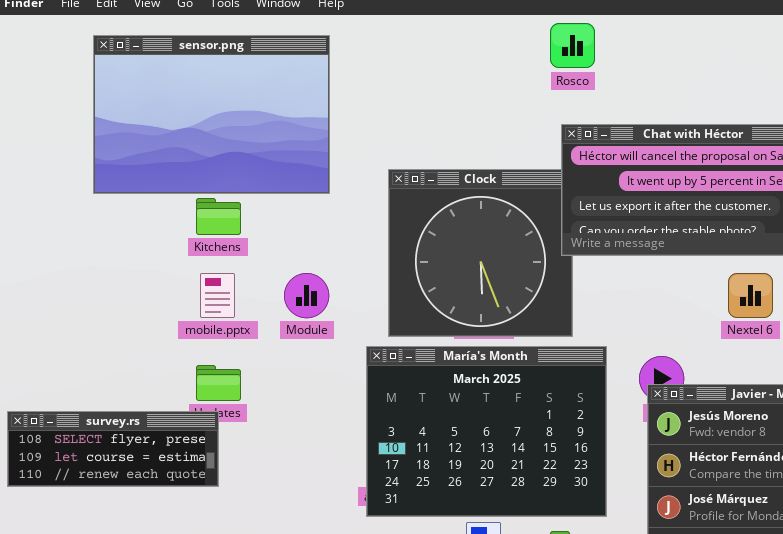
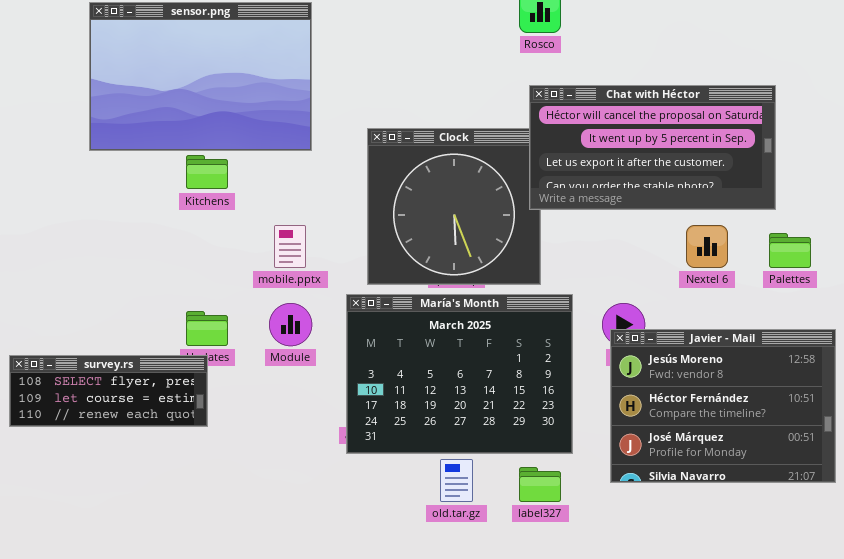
mobile.pptx: [200,273,235,318] -> [274,225,306,268], moved
Module: [284,273,329,318] -> [269,303,312,346], moved

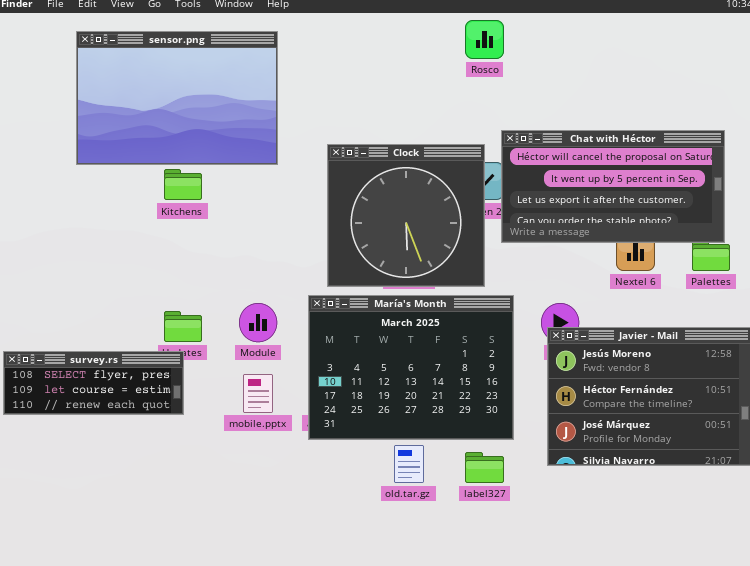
Chat with Héctor: [529,85,776,210] -> [501,130,725,243], moved
mobile.pptx: [274,225,306,268] -> [243,374,273,413], moved

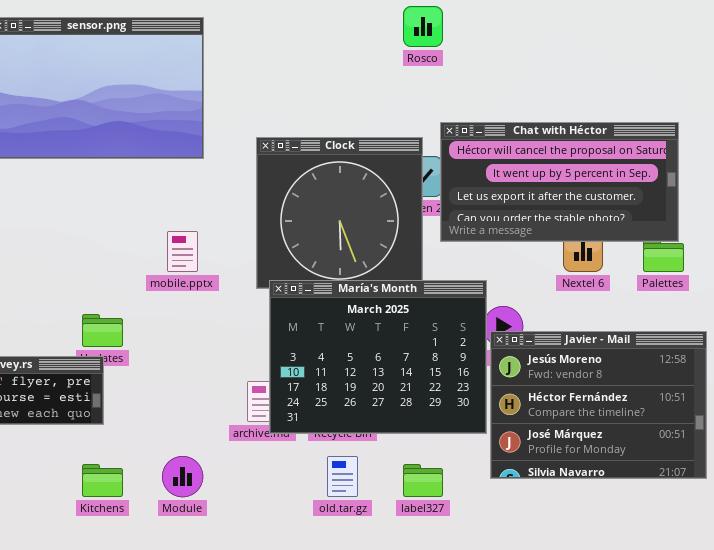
Kitchens: [164,169,202,200] -> [82,464,123,497], moved
María's Month: [308,295,514,440] -> [269,280,487,434], moved
Module: [239,303,277,342] -> [162,456,203,497], moved
mobile.pptx: [243,374,273,413] -> [167,231,198,272], moved

